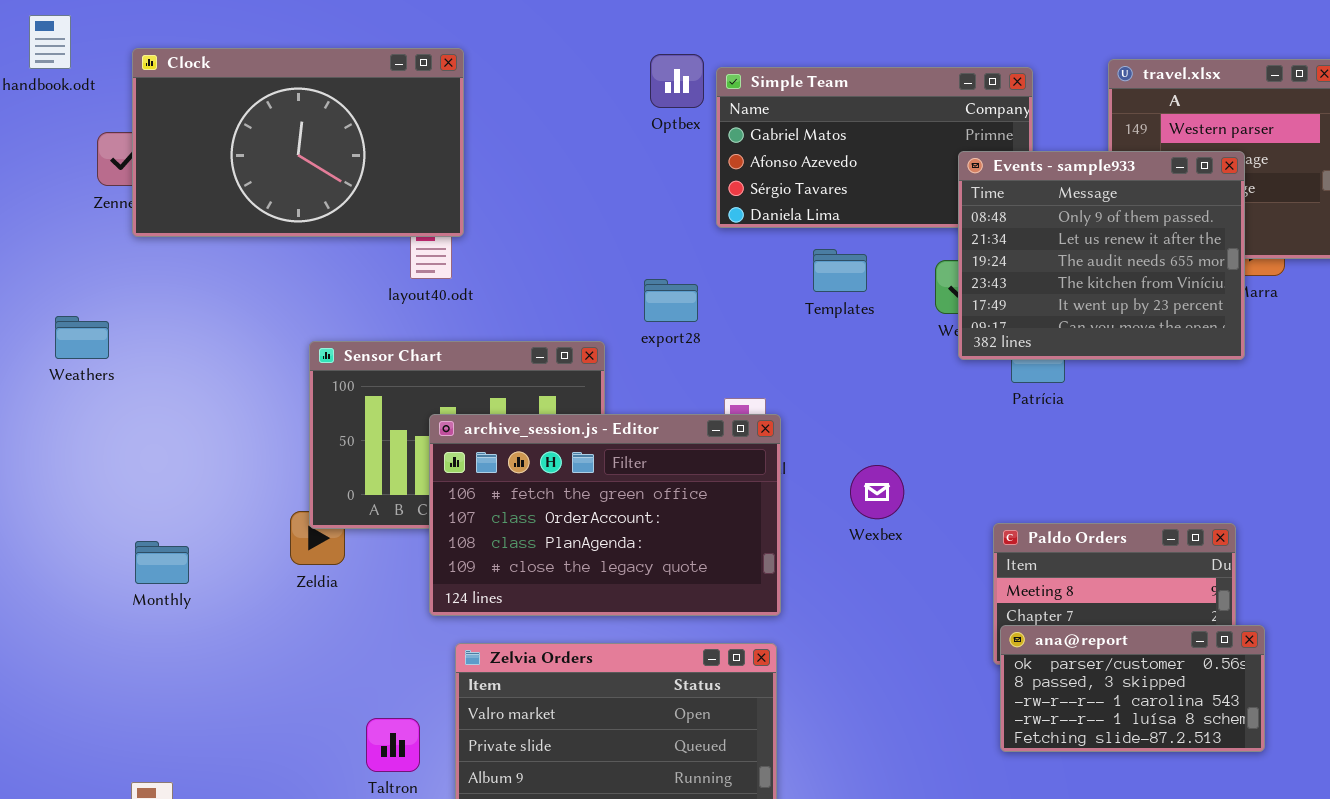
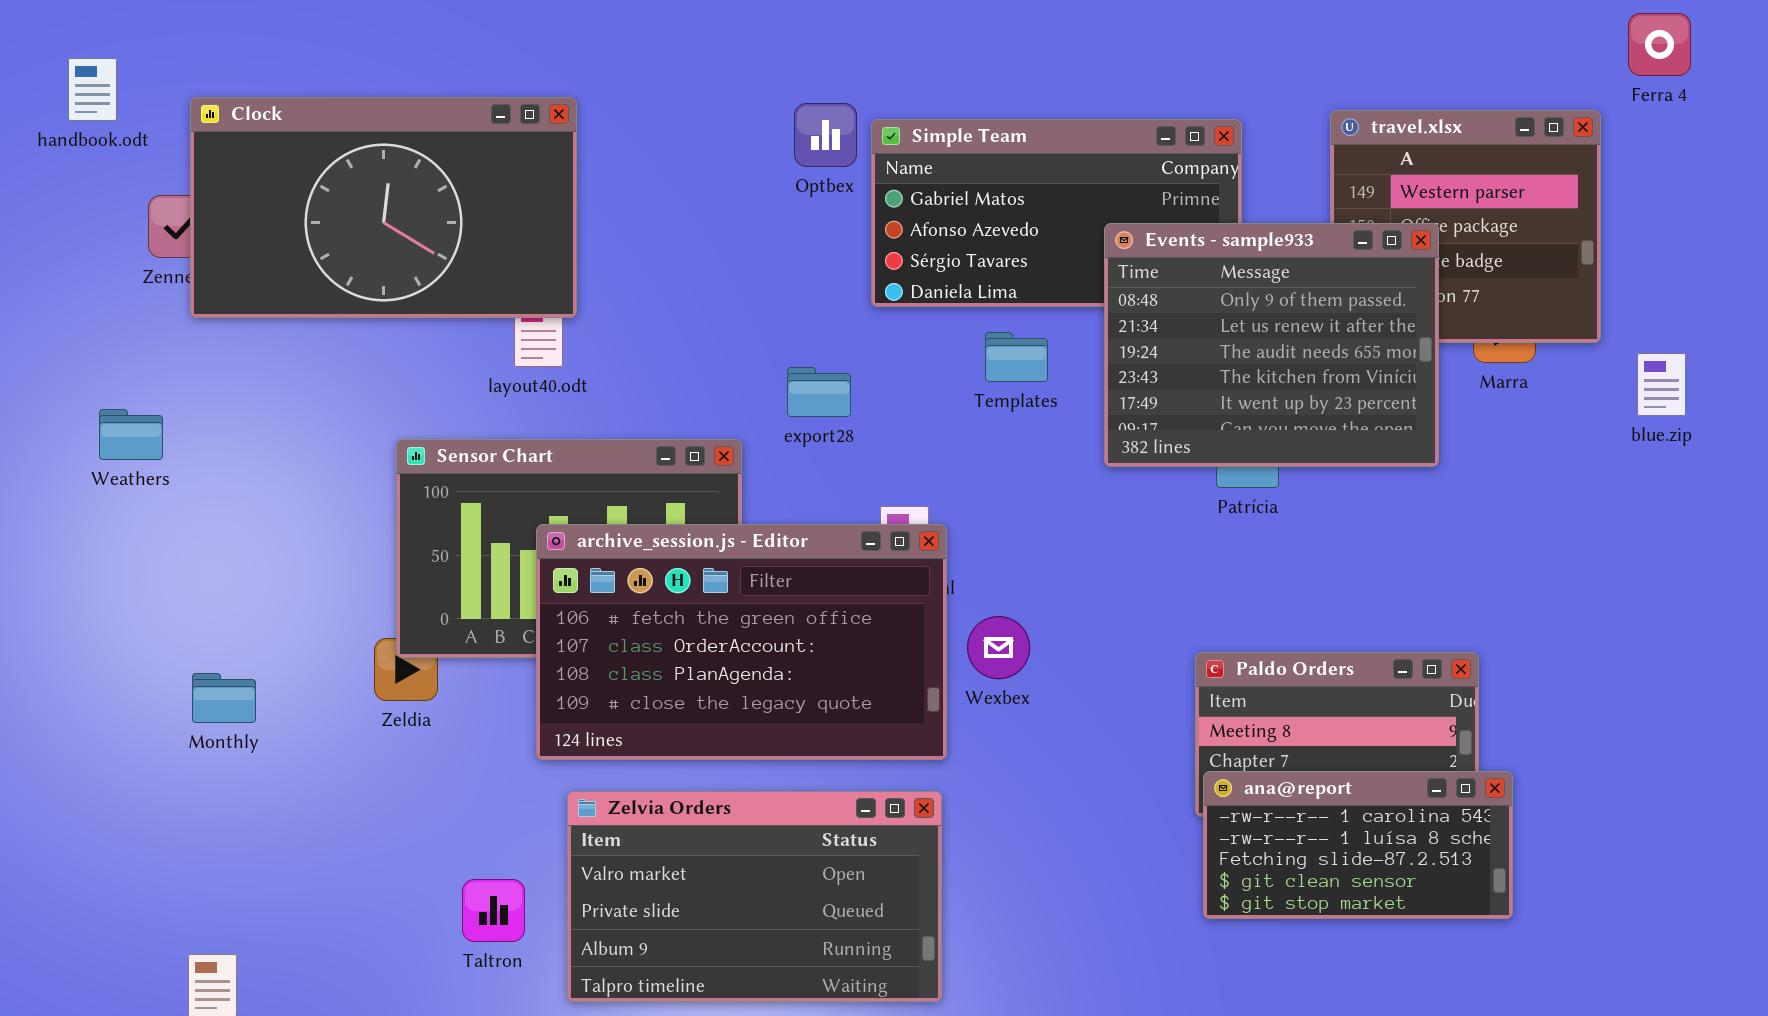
Events - sample933: [958,151,1245,360] -> [1104,223,1439,467], moved
Wexbex: [850,465,904,519] -> [967,616,1030,679], moved
ana@report: [1000,625,1265,752] -> [1203,771,1513,919], scrolled down 2 rows

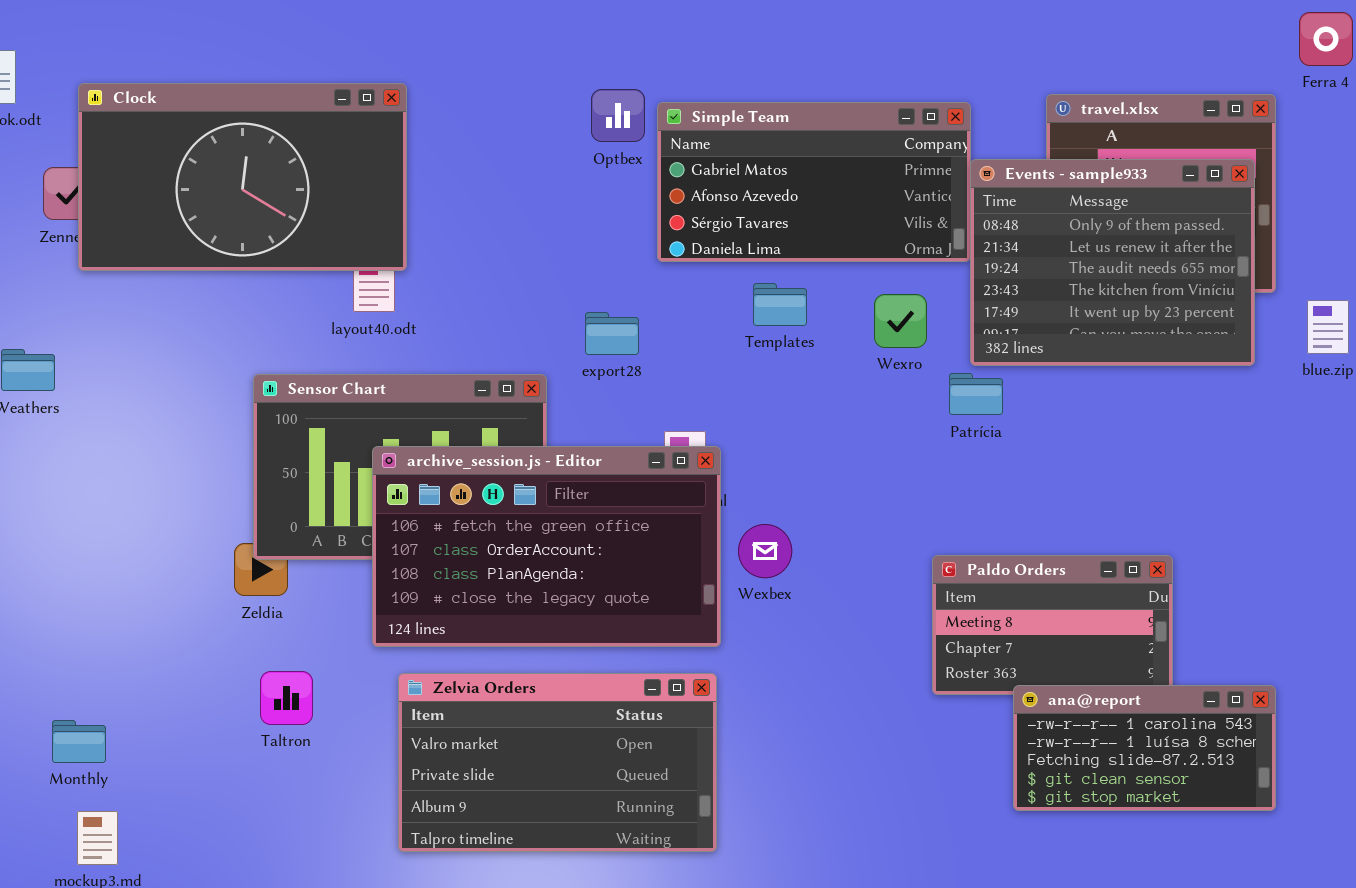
Events - sample933: [1104,223,1439,467] -> [970,159,1255,366], moved
Monthly: [192,673,256,723] -> [52,720,106,763], moved
ana@report: [1203,771,1513,919] -> [1013,685,1276,811], moved
Taltron: [462,879,525,942] -> [260,671,313,725], moved

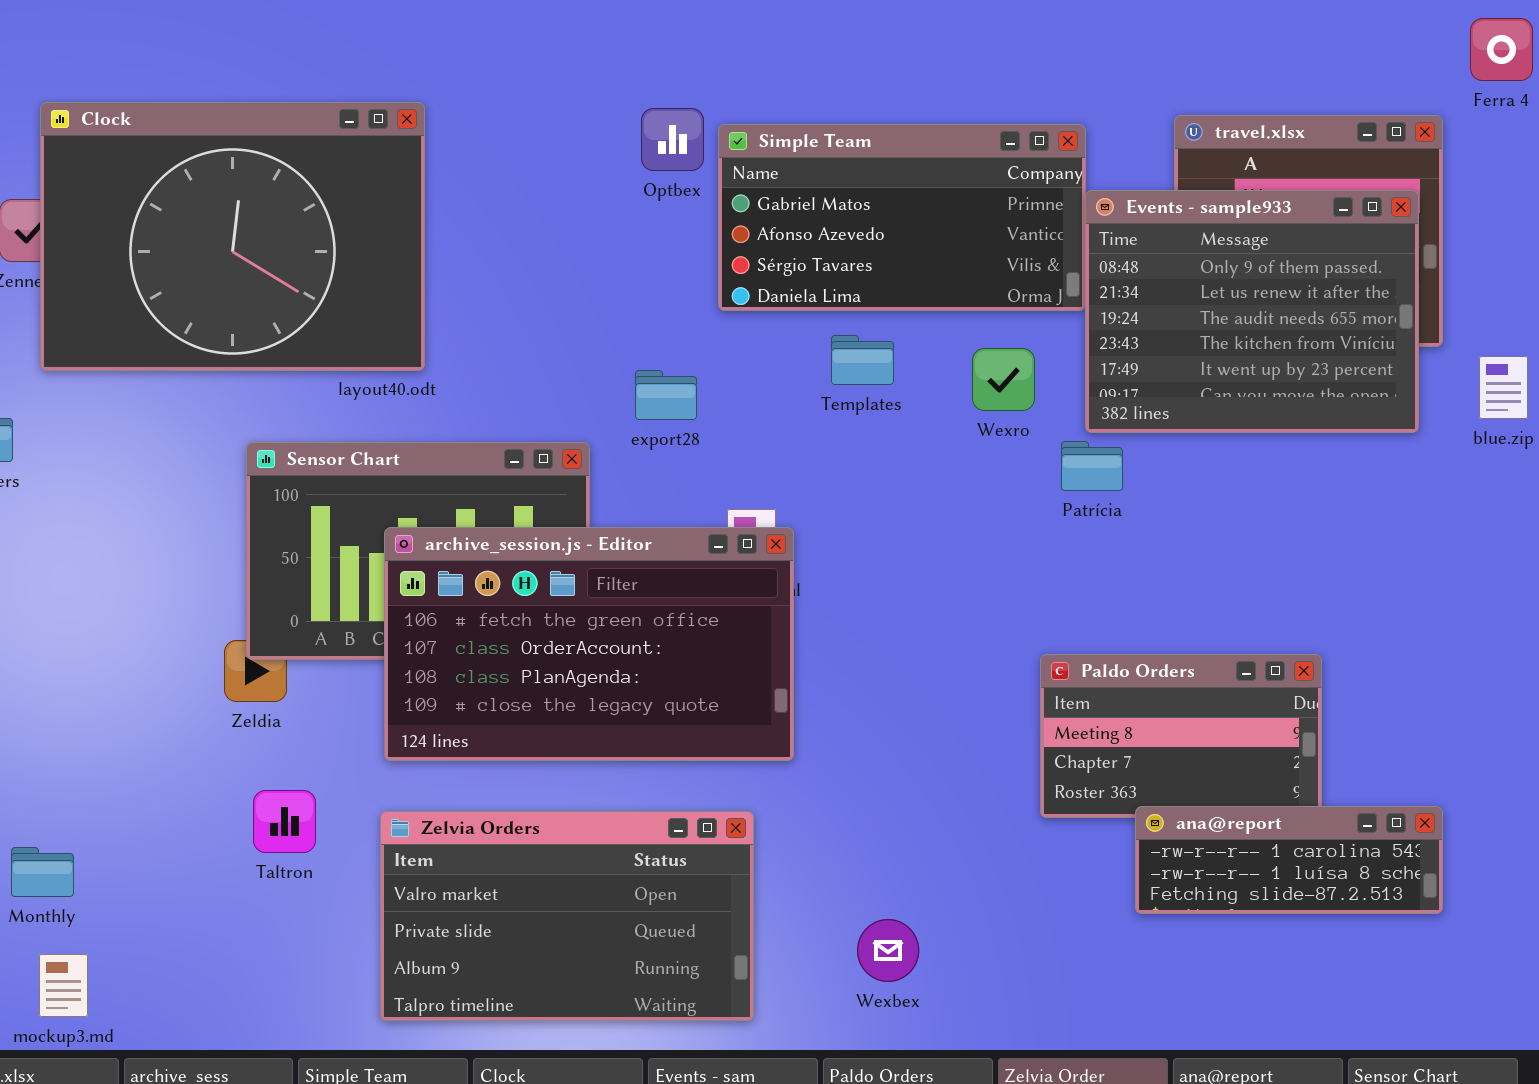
Clock: [78,83,407,271] -> [40,102,425,371], resized
Wexbex: [738,524,792,578] -> [857,919,919,982], moved
Zelvia Orders: [398,673,717,852] -> [380,811,754,1021], moved
ana@report: [1013,685,1276,811] -> [1135,806,1443,914], resized

